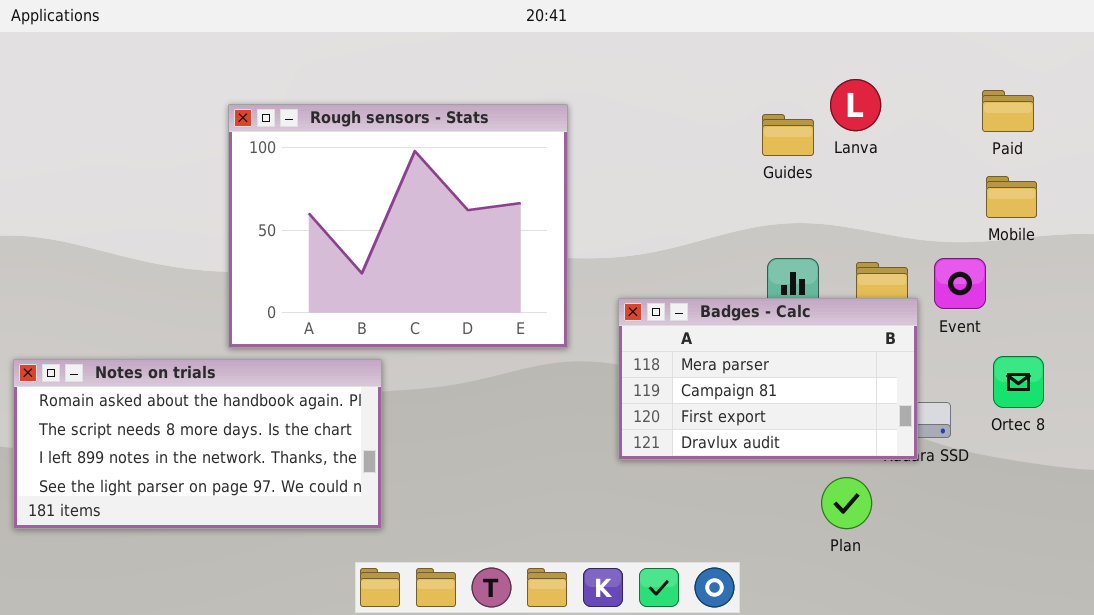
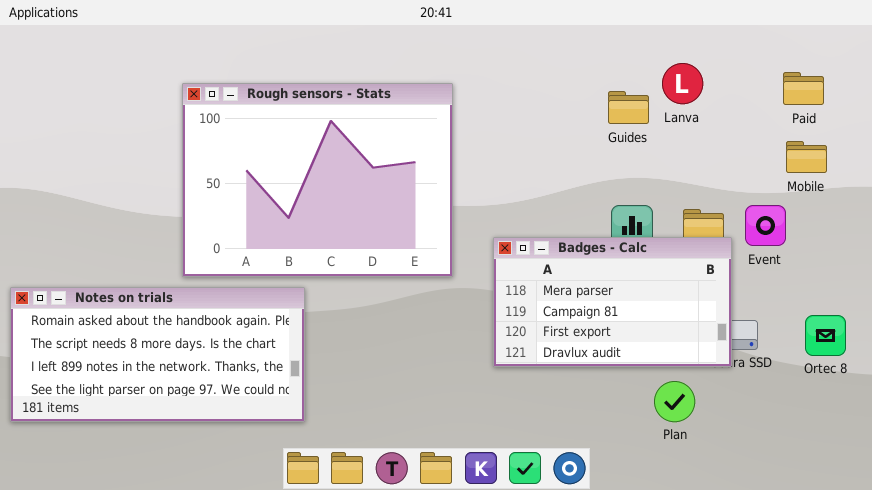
Ortec 8: [993,356,1044,408] -> [805,315,846,356], moved

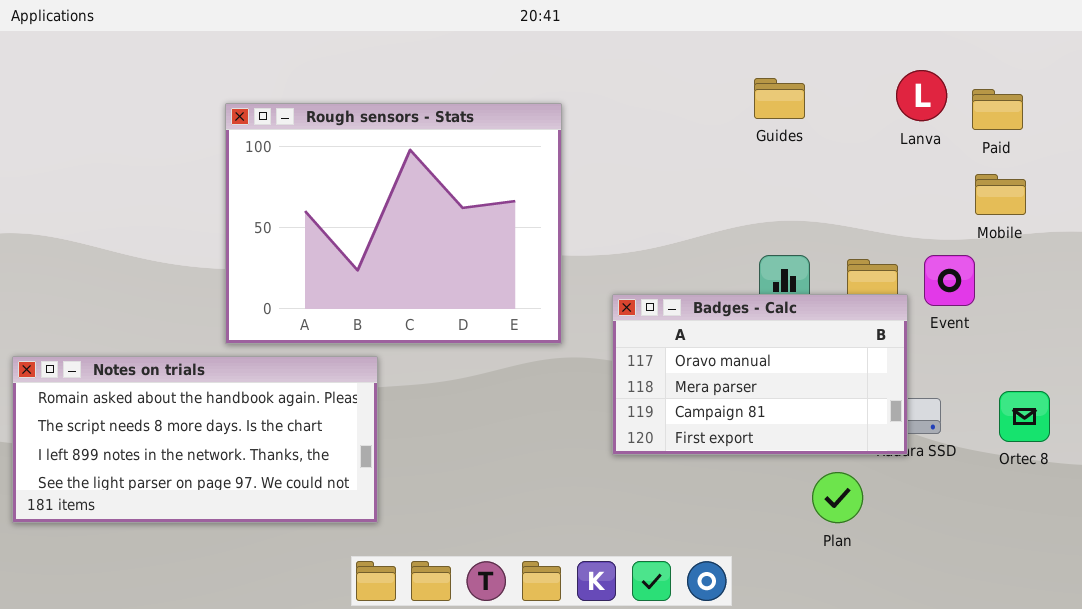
Lanva: [662,63,703,104] -> [896,70,947,121], moved
Guides: [608,91,649,124] -> [754,78,805,119], moved
Badges - Calc: [493,237,732,367] -> [612,294,908,455], scrolled up 1 row

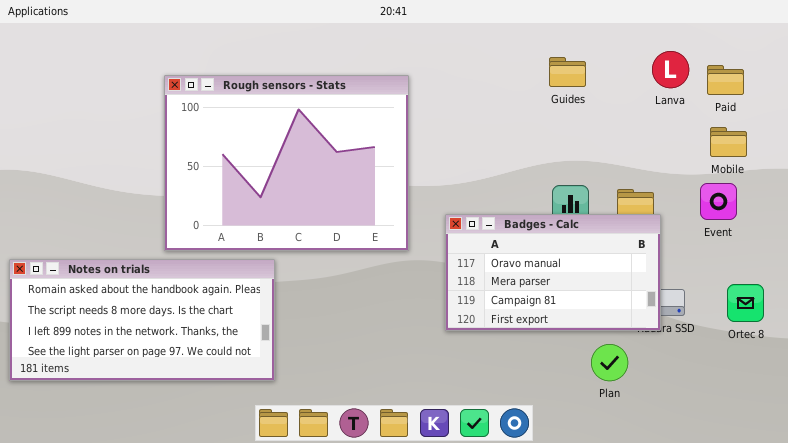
Event: [924,255,975,306] -> [700,183,737,220], moved

